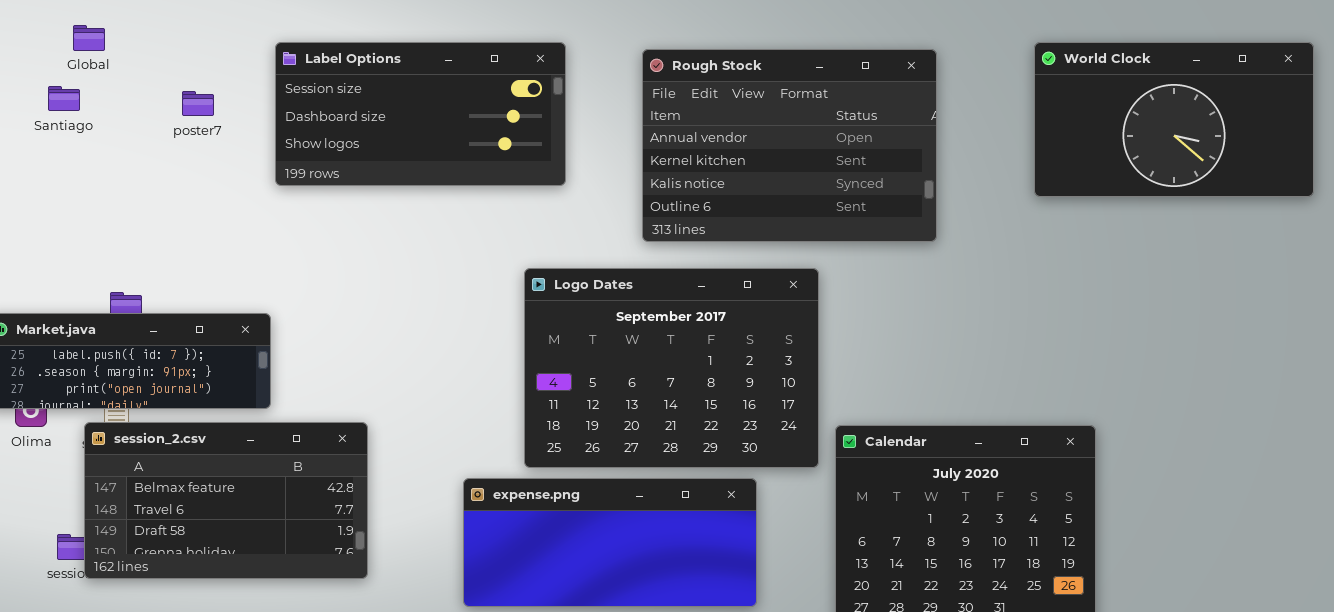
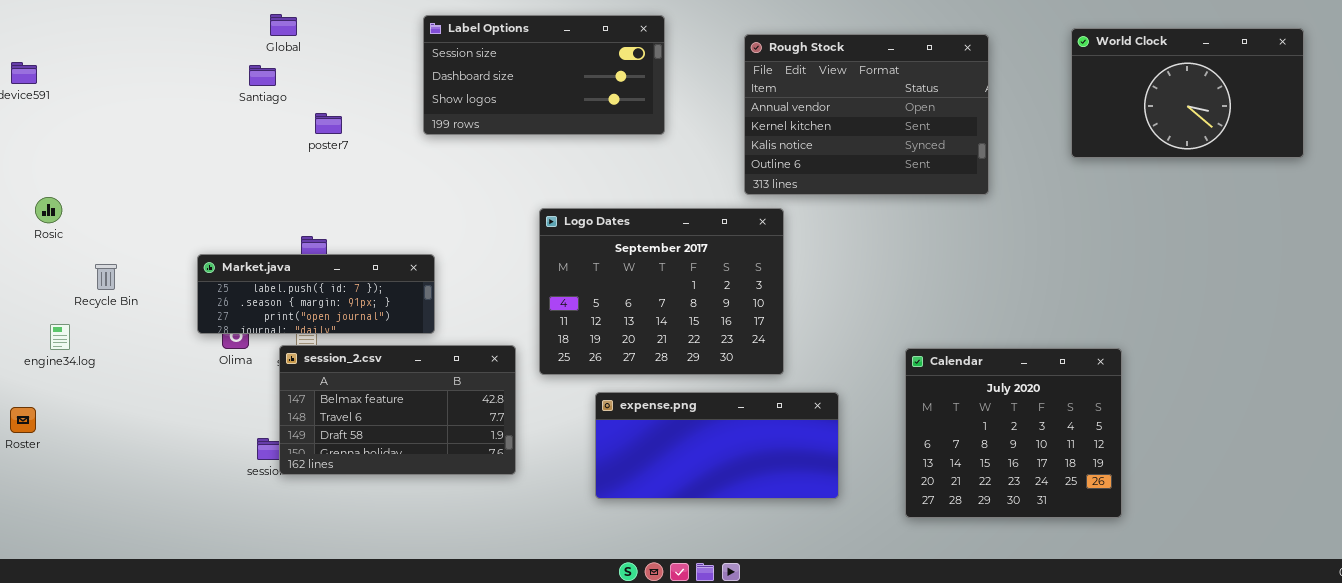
Label Options: [275,42,566,186] -> [423,15,665,135], moved
poster7: [182,91,214,116] -> [315,113,342,134], moved
Logo Dates: [524,268,819,468] -> [539,208,784,375], moved

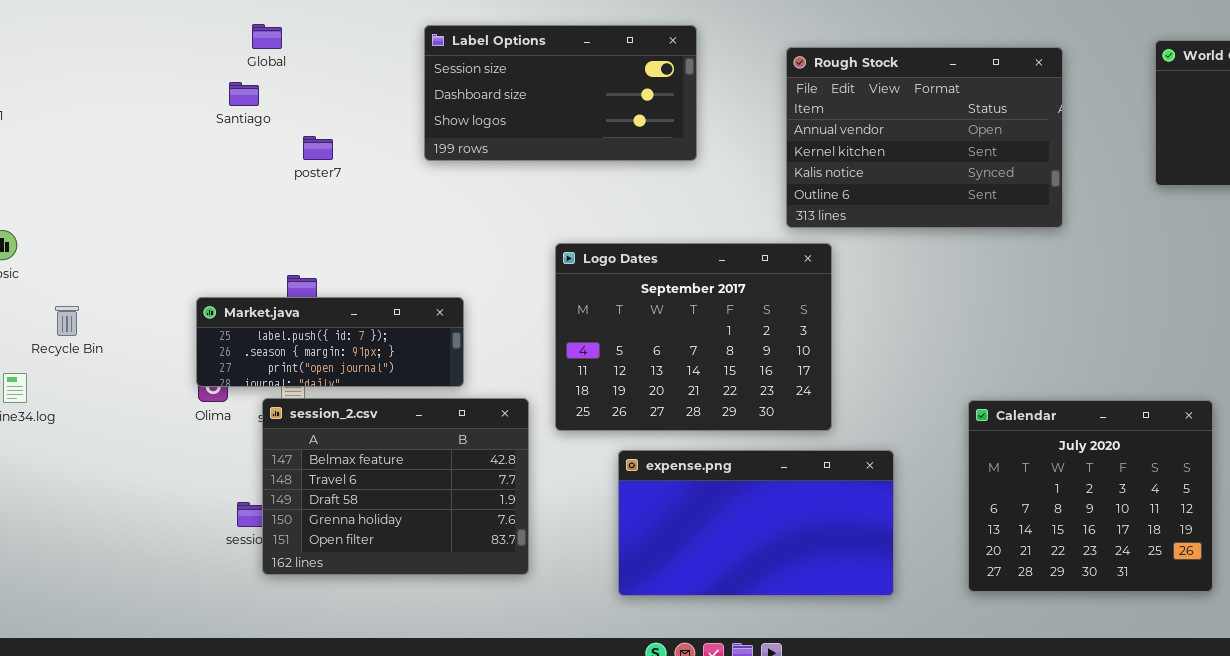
Market.java: [197,254,435,334] -> [196,297,464,387], moved
session_2.csv: [279,345,516,475] -> [262,398,529,575], resized
expense.png: [595,392,839,499] -> [618,450,894,596], resized

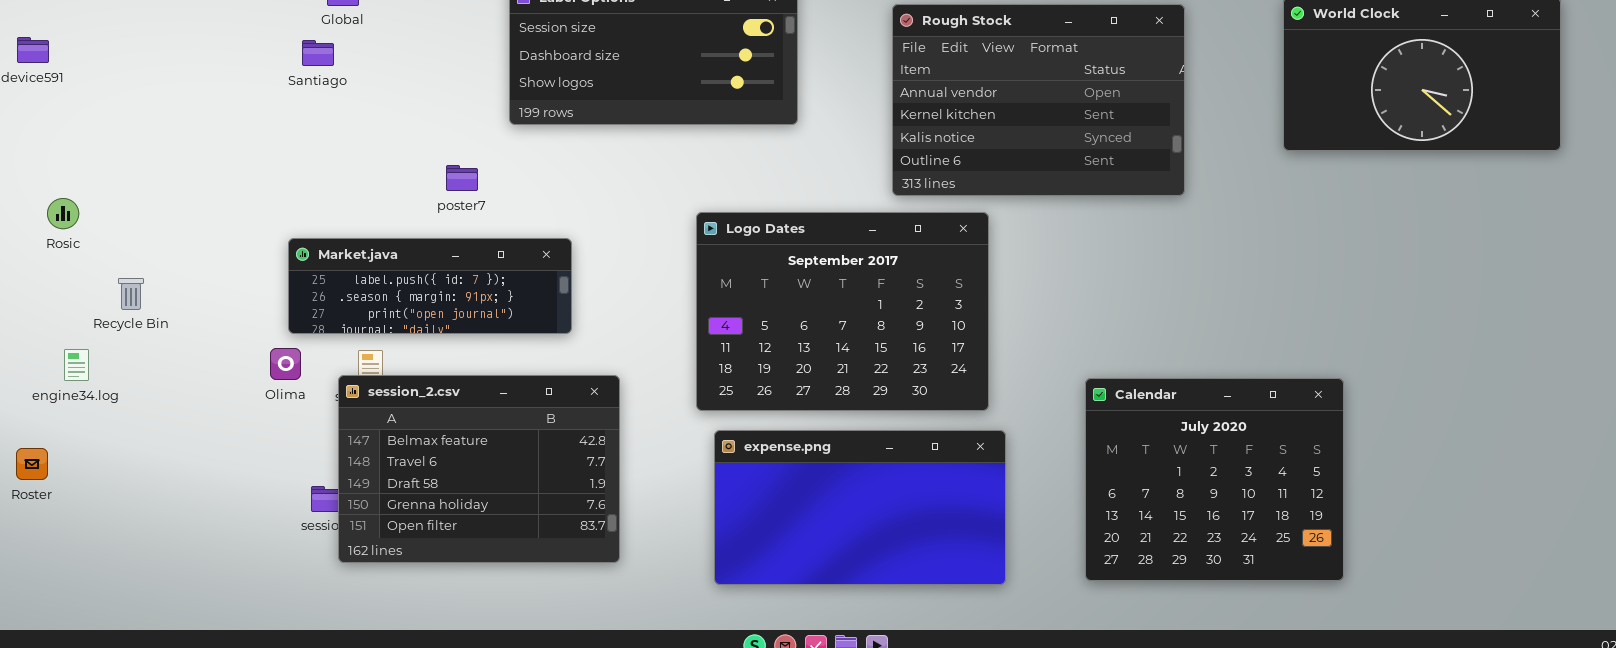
poster7: [303,136,333,160] -> [446,165,478,191], moved
Logo Dates: [555,243,832,431] -> [696,212,989,411], moved
Market.java: [196,297,464,387] -> [288,238,572,334], moved

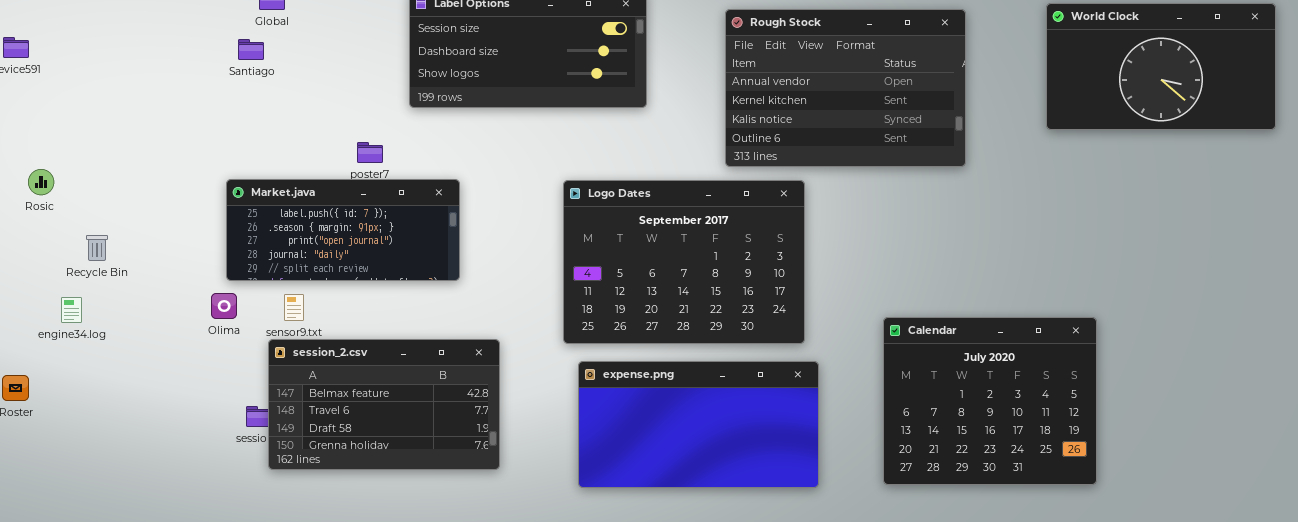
Market.java: [288,238,572,334] -> [226,179,460,281], resized
engine34.log: [64,349,89,381] -> [61,297,82,323], moved
session_2.csv: [338,375,620,563] -> [268,339,500,470], resized

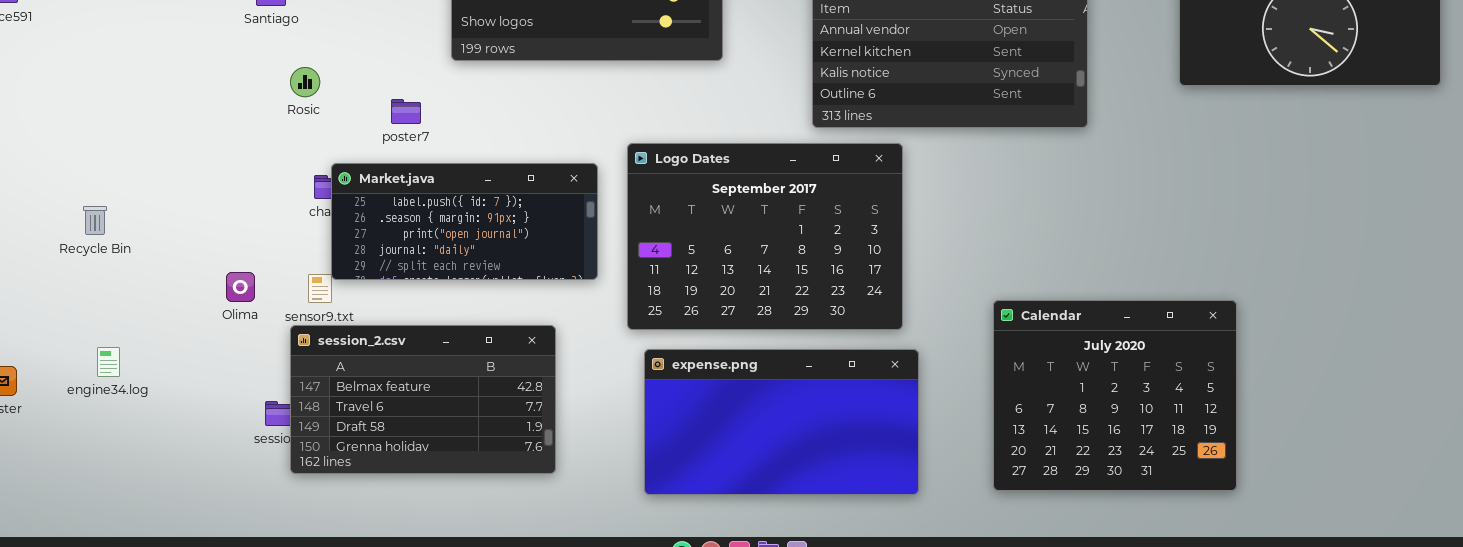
Rosic: [28,169,54,195] -> [290,67,320,97], moved
Market.java: [226,179,460,281] -> [331,163,598,280], moved
engine34.log: [61,297,82,323] -> [97,347,120,377], moved

